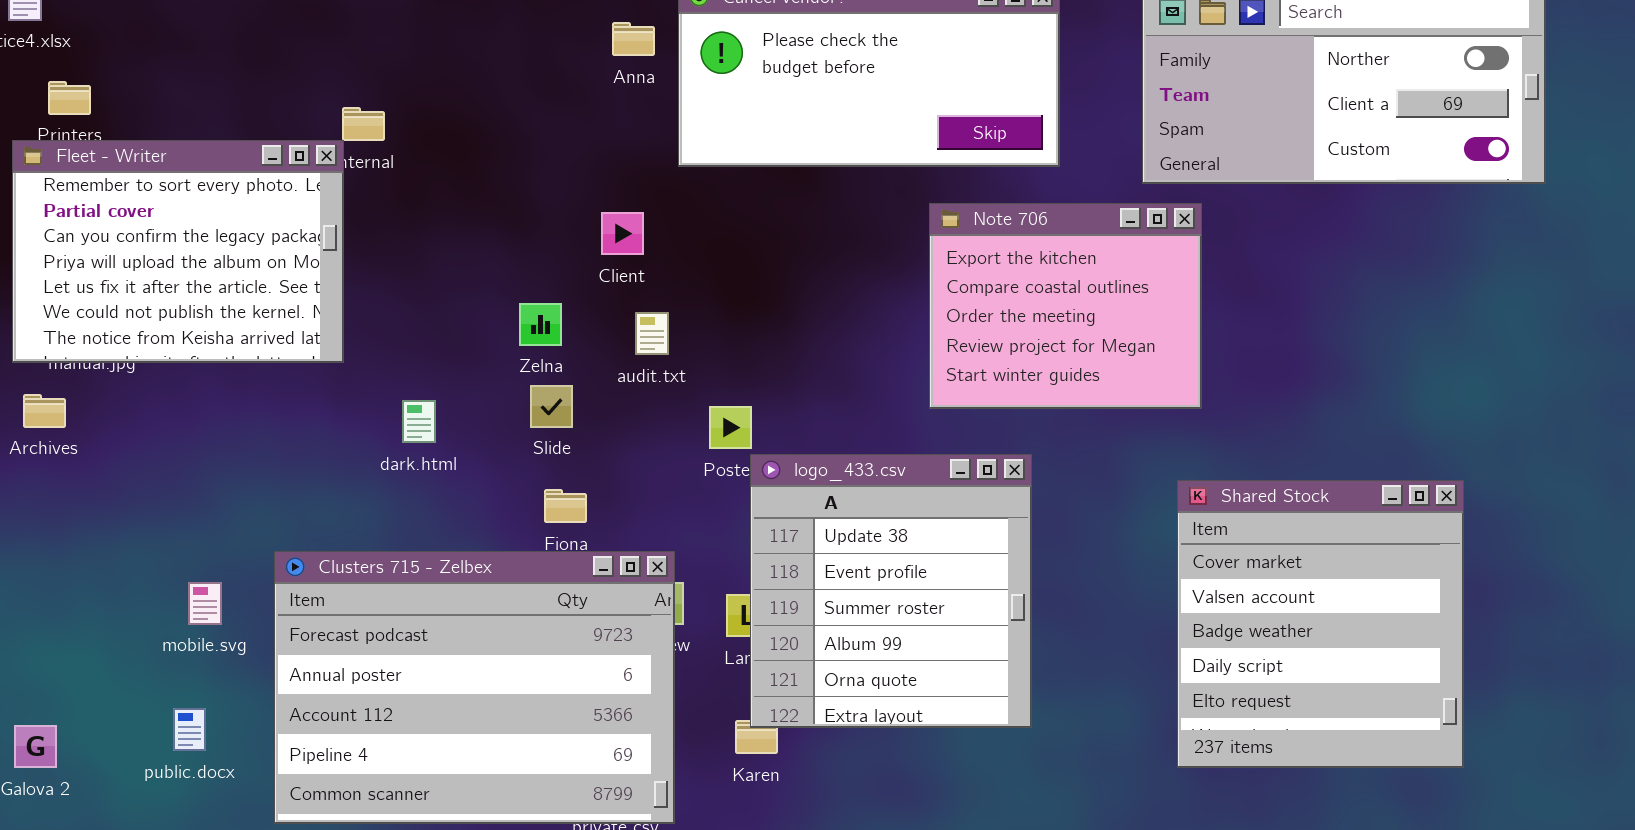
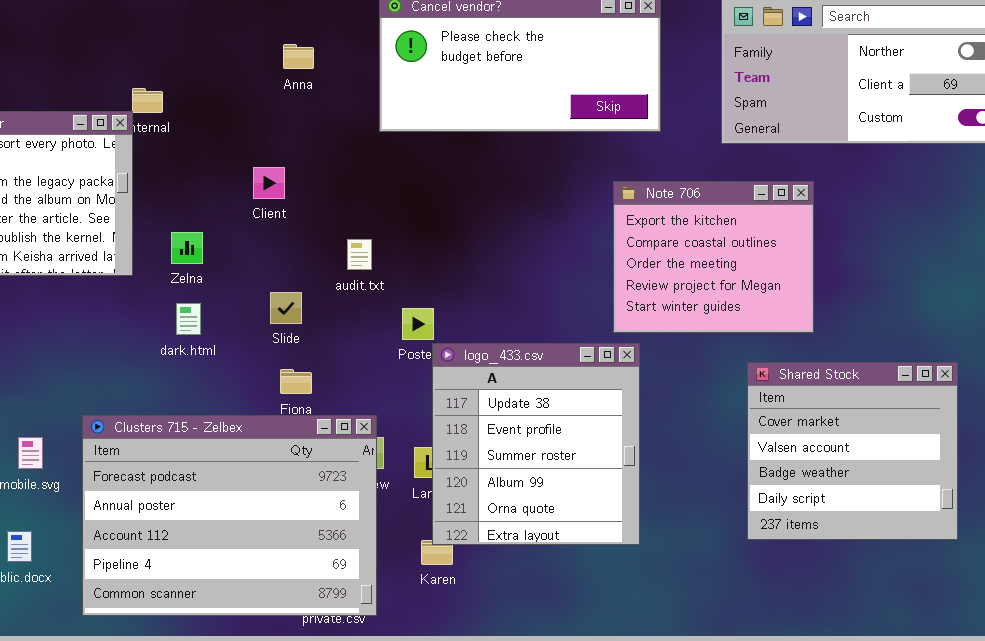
Anna: [612,22,655,56] -> [283,44,314,69], moved
Note 706: [929,203,1202,409] -> [613,181,814,333], moved
Client: [601,212,644,255] -> [253,167,285,199], moved
Zelna: [519,303,562,346] -> [171,232,203,264], moved
Shared Stock: [1177,480,1464,768] -> [747,362,958,540], resized

